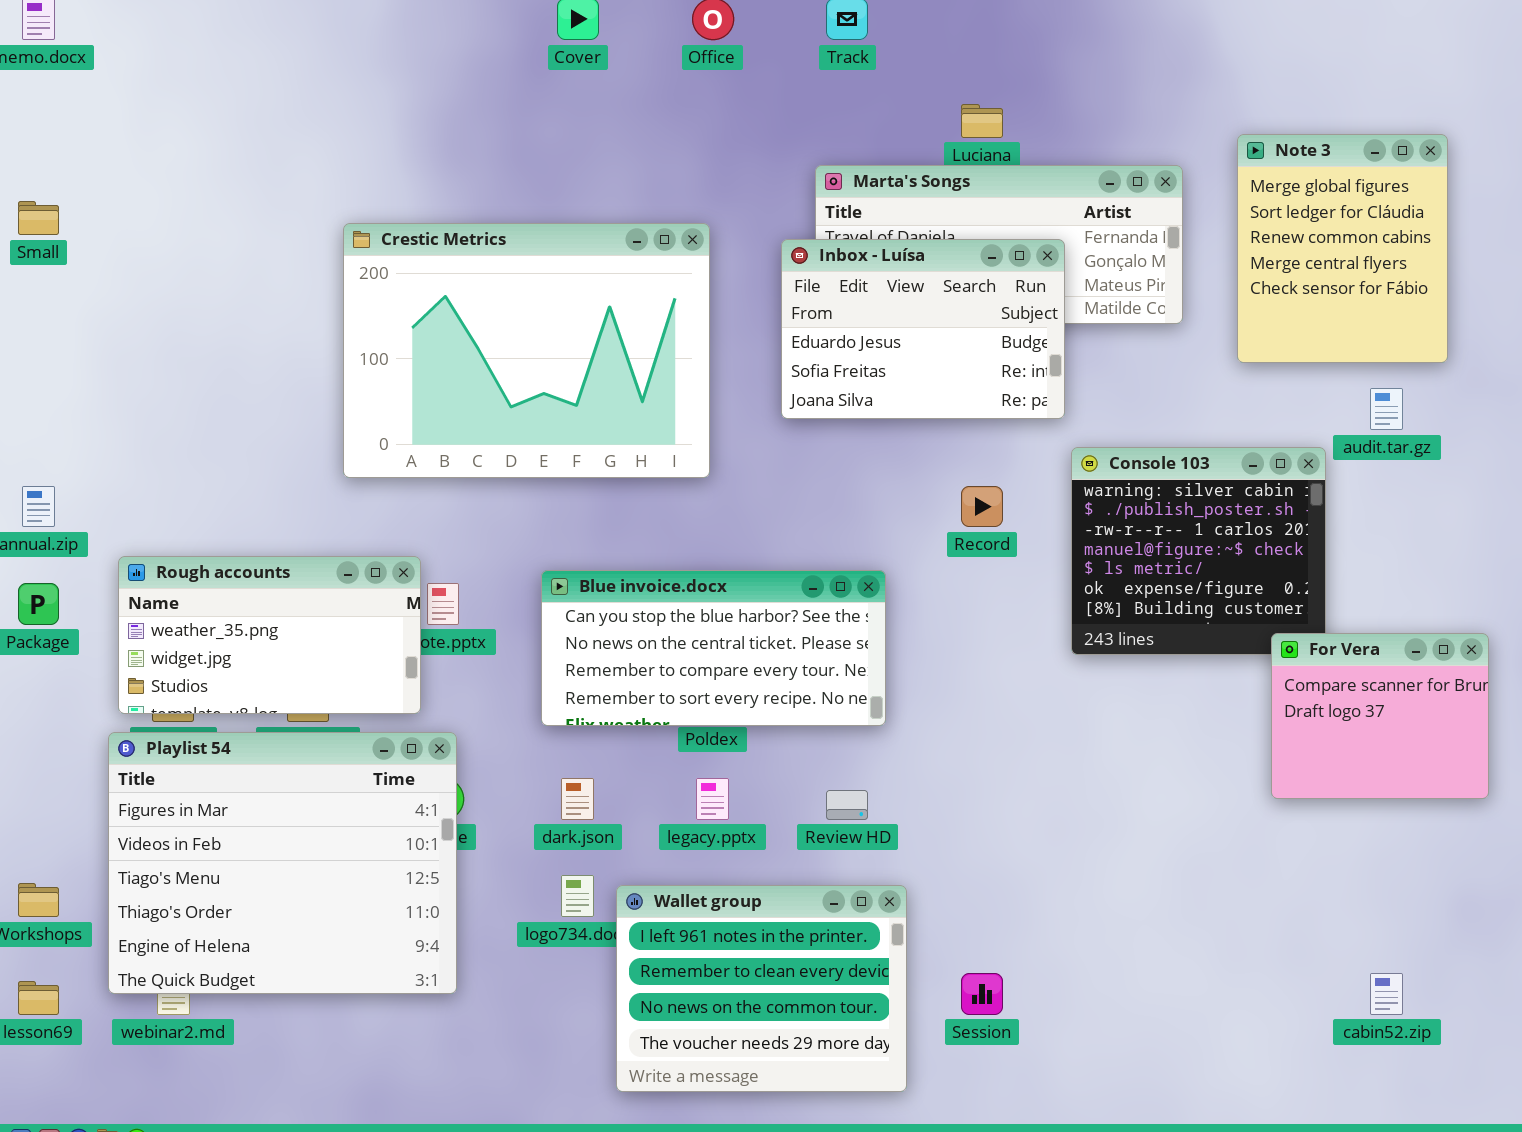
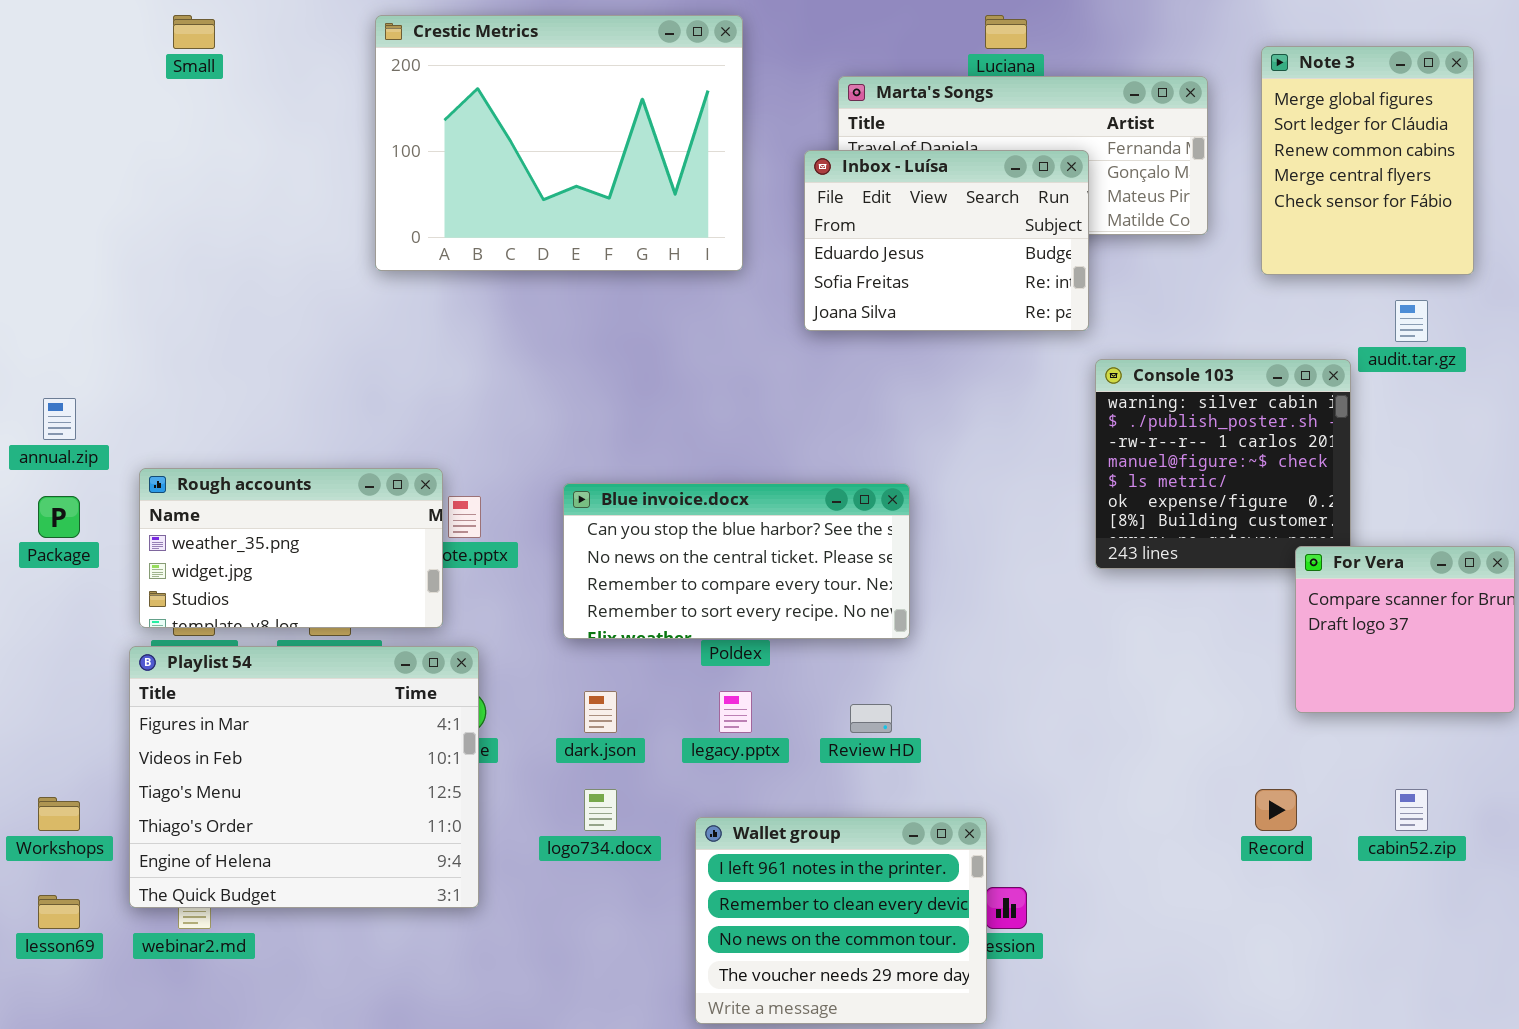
Small: [18,201,59,235] -> [173,15,215,49], moved
Crestic Metrics: [343,223,710,478] -> [375,15,743,271], moved
Record: [961,486,1003,527] -> [1255,789,1297,831], moved
Wallet group: [616,885,907,1092] -> [695,817,987,1024], moved
cabin52.zip: [1370,973,1403,1015] -> [1395,789,1428,831], moved

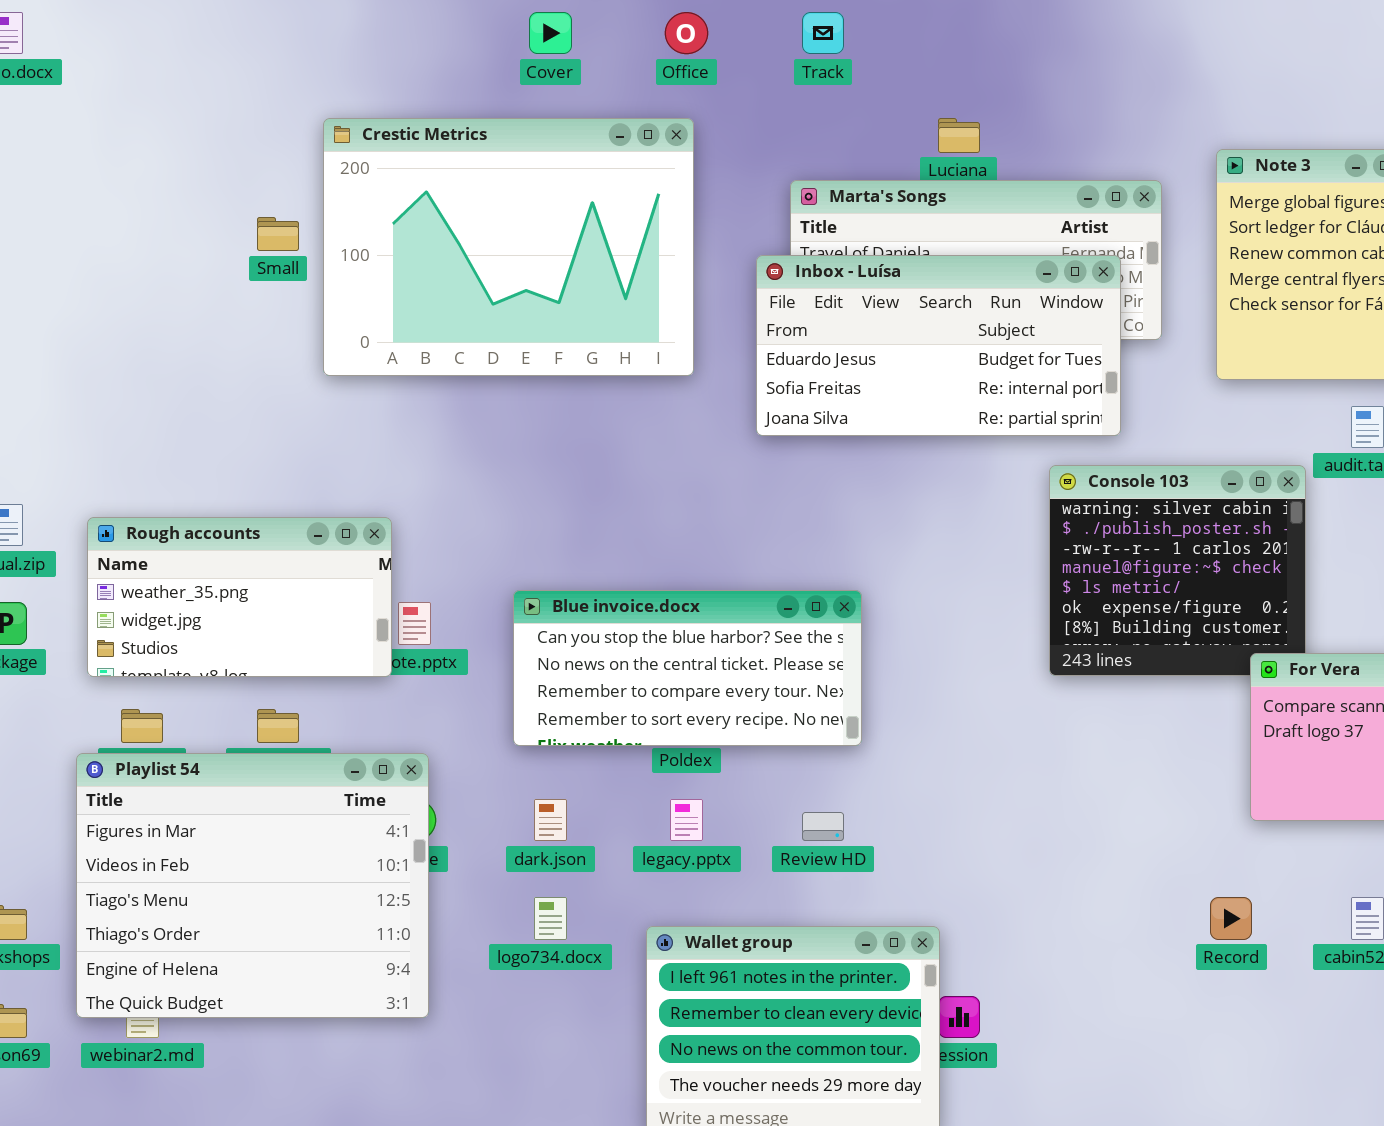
Small: [173,15,215,49] -> [257,217,299,251], moved
Inbox - Luísa: [804,150,1089,331] -> [756,255,1121,436], resized
Rough accounts: [139,468,443,628] -> [87,517,392,677], moved

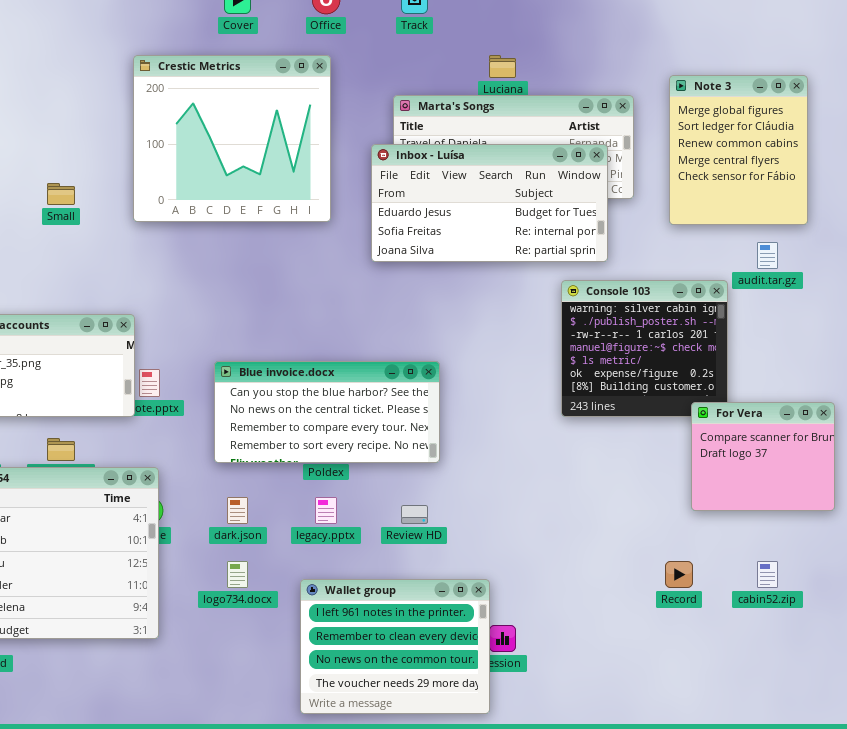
Crestic Metrics: [323,118,694,376] -> [133,55,331,222], resized
Small: [257,217,299,251] -> [47,183,75,205], moved

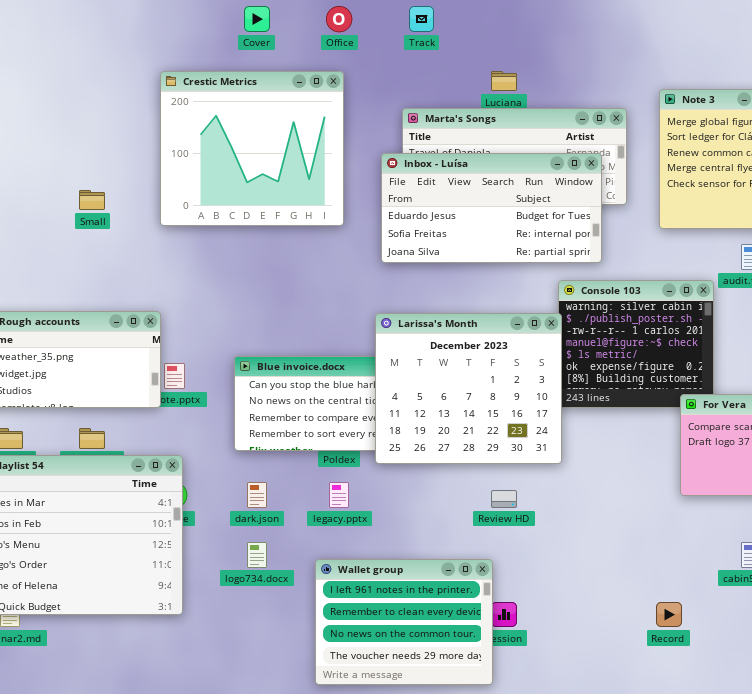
Larissa's Month: none -> [375,313,562,464], opened
Review HD: [401,505,428,524] -> [491,490,517,508], moved
Record: [665,561,693,588] -> [656,602,682,627], moved

